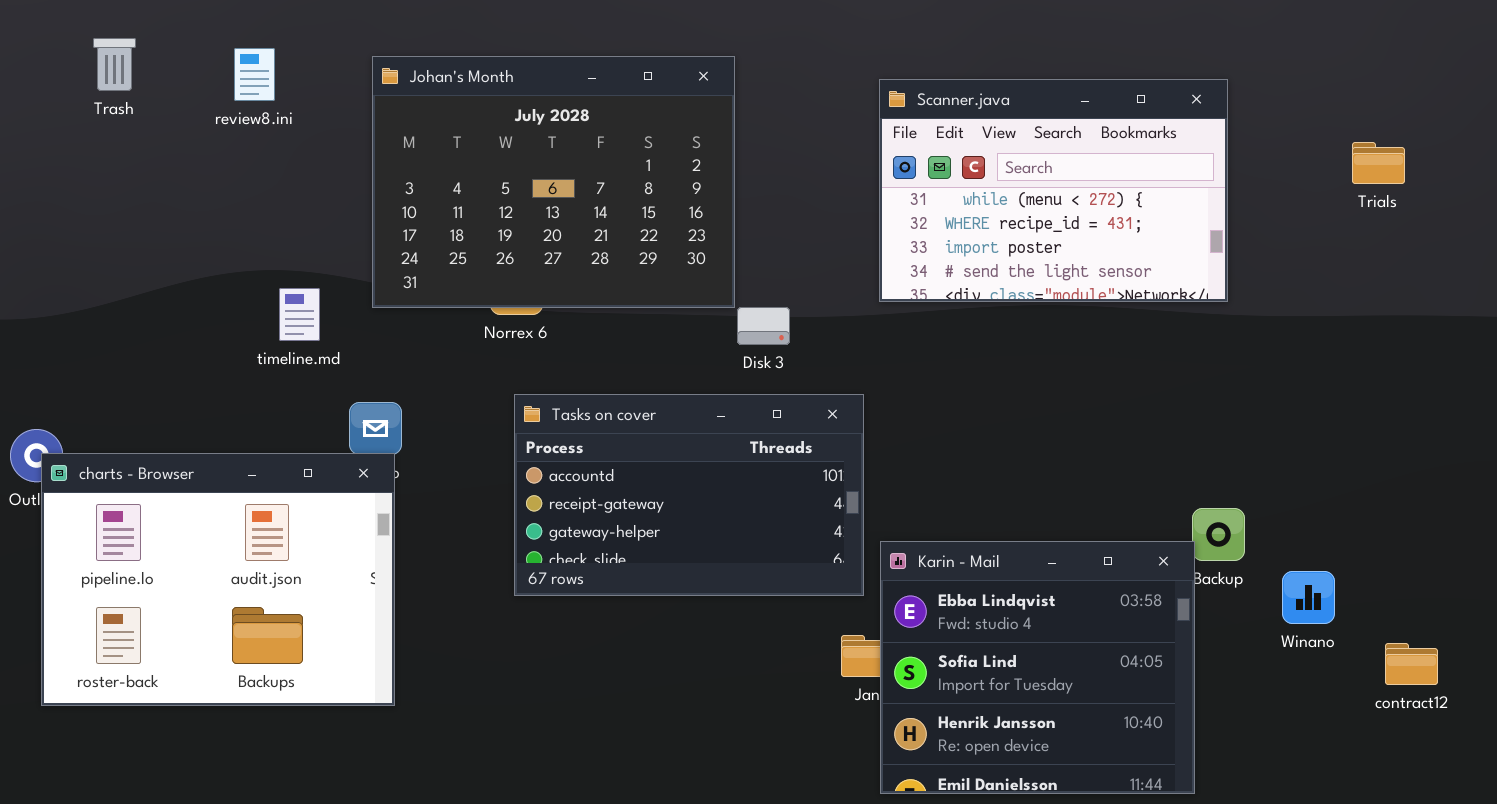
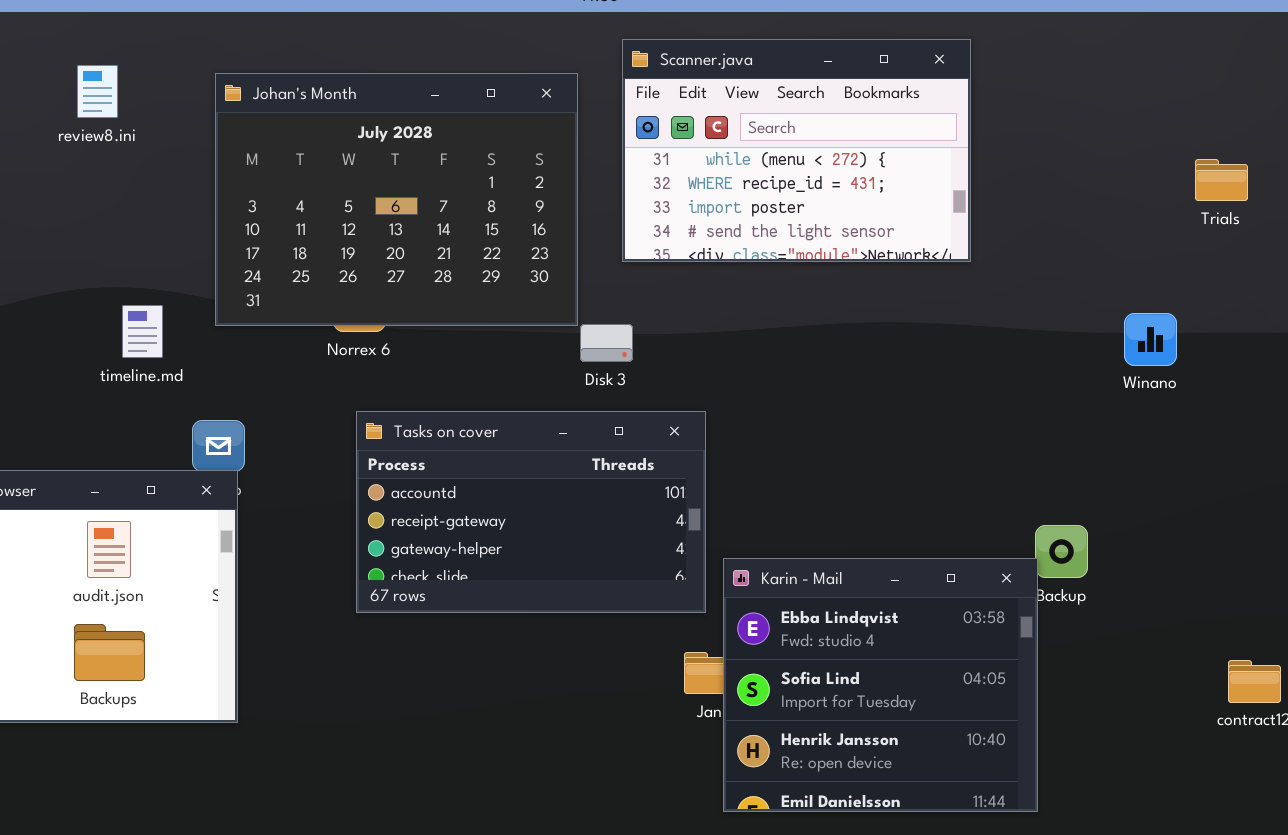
Scanner.java: [879,79,1228,302] -> [622,39,971,262], moved
Winano: [1282,571,1335,624] -> [1124,313,1177,366], moved

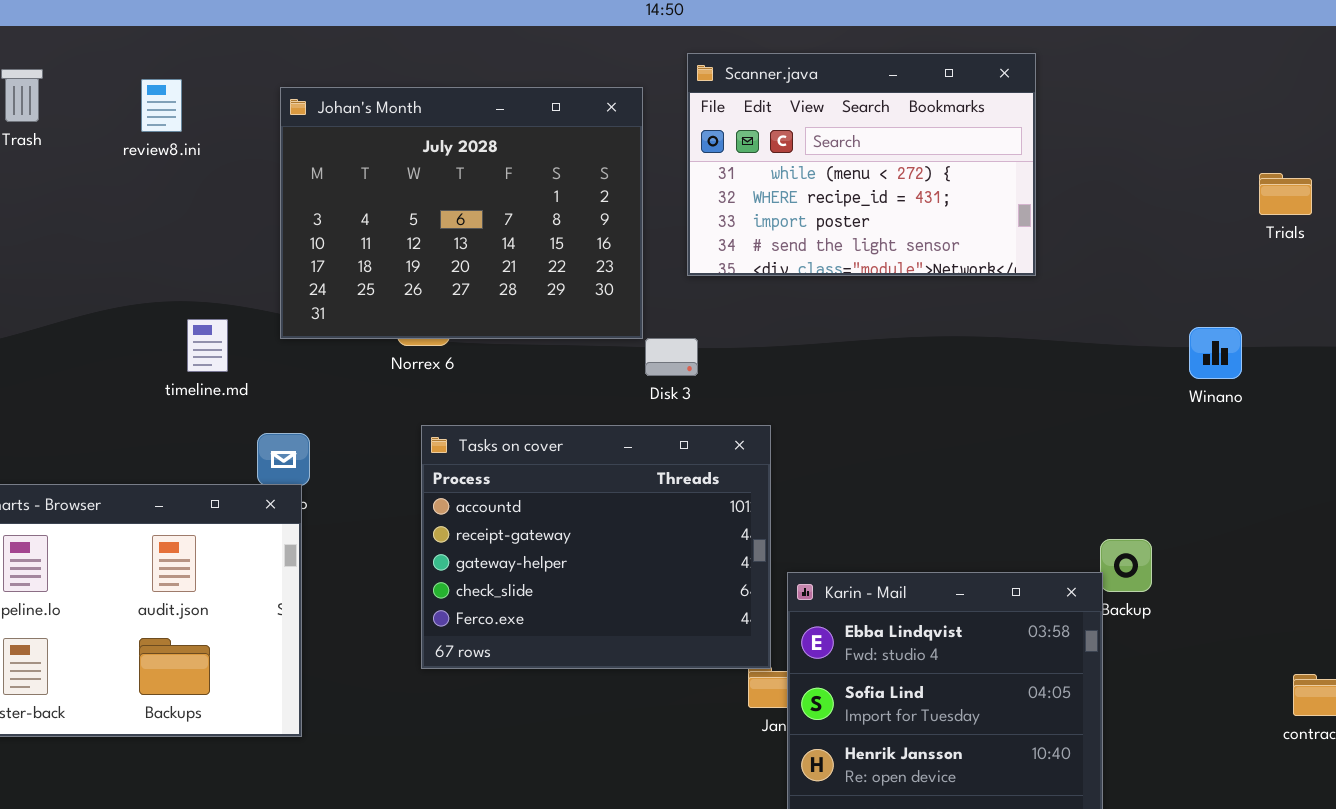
Tasks on cover: [356,411,706,613] -> [421,425,771,669], resized

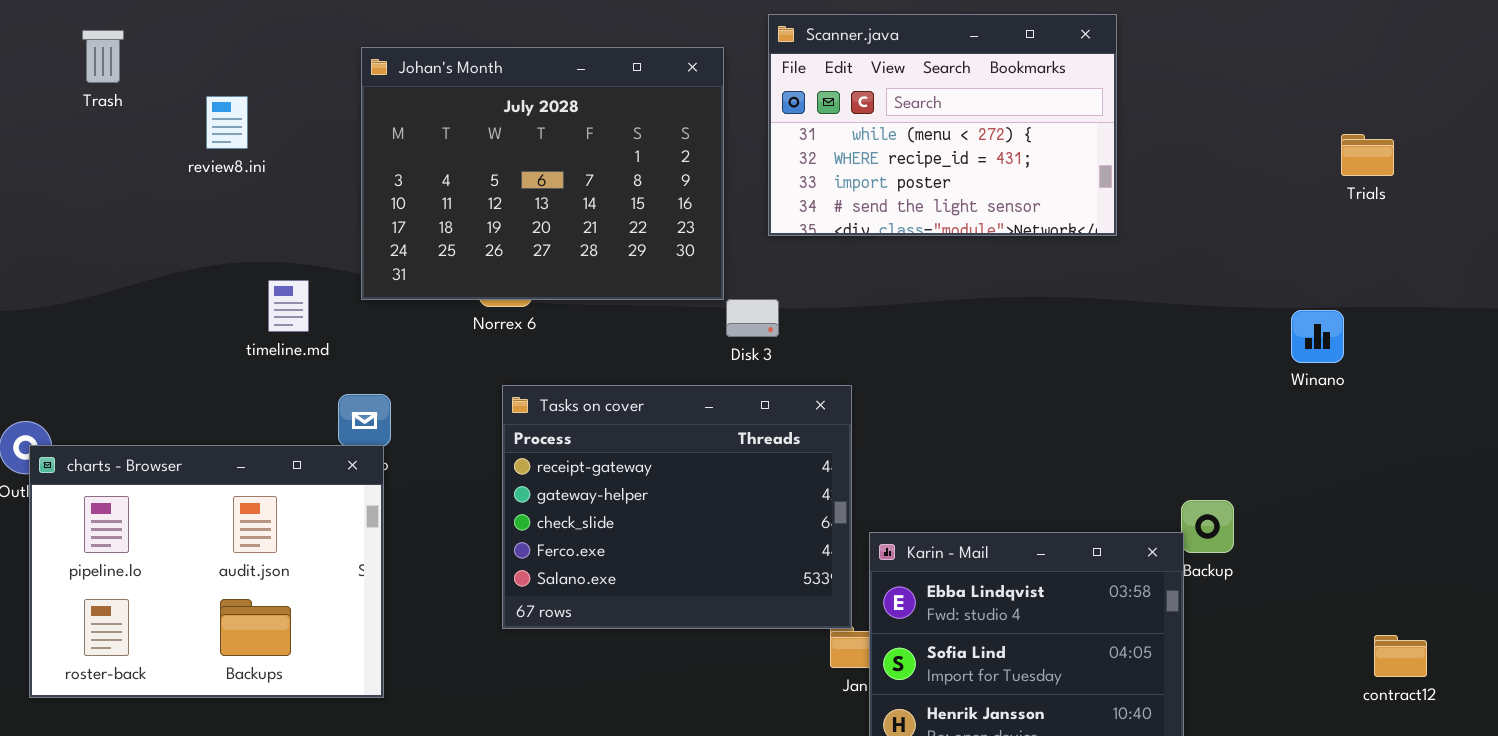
review8.ini: [141,79,182,132] -> [206,96,248,149], moved
Winano: [1189,327,1242,379] -> [1291,310,1344,363], moved
Tasks on cover: [421,425,771,669] -> [502,385,852,629], scrolled down 1 row

